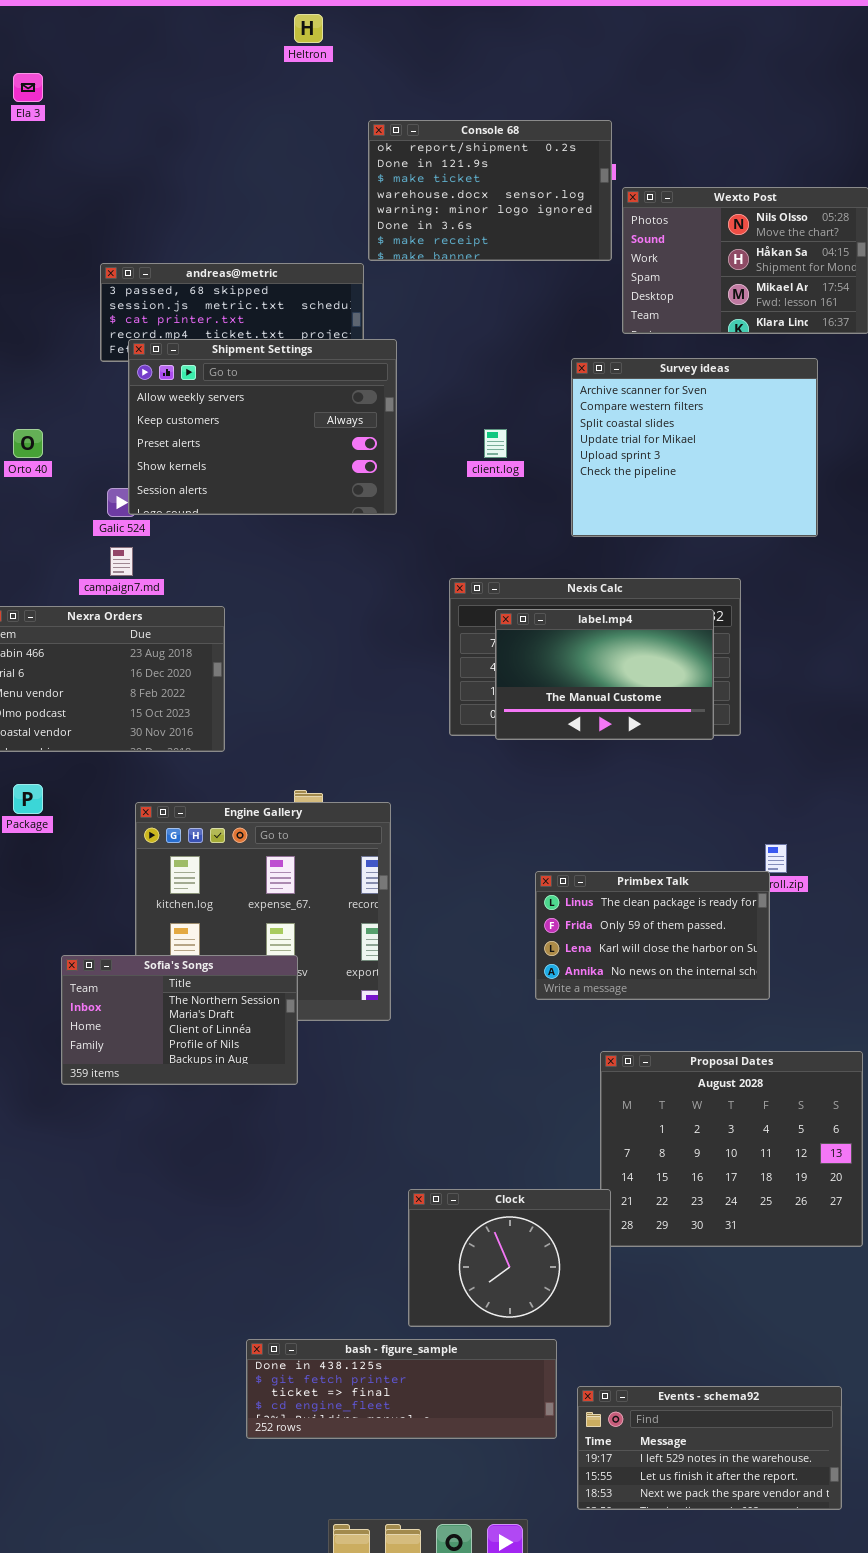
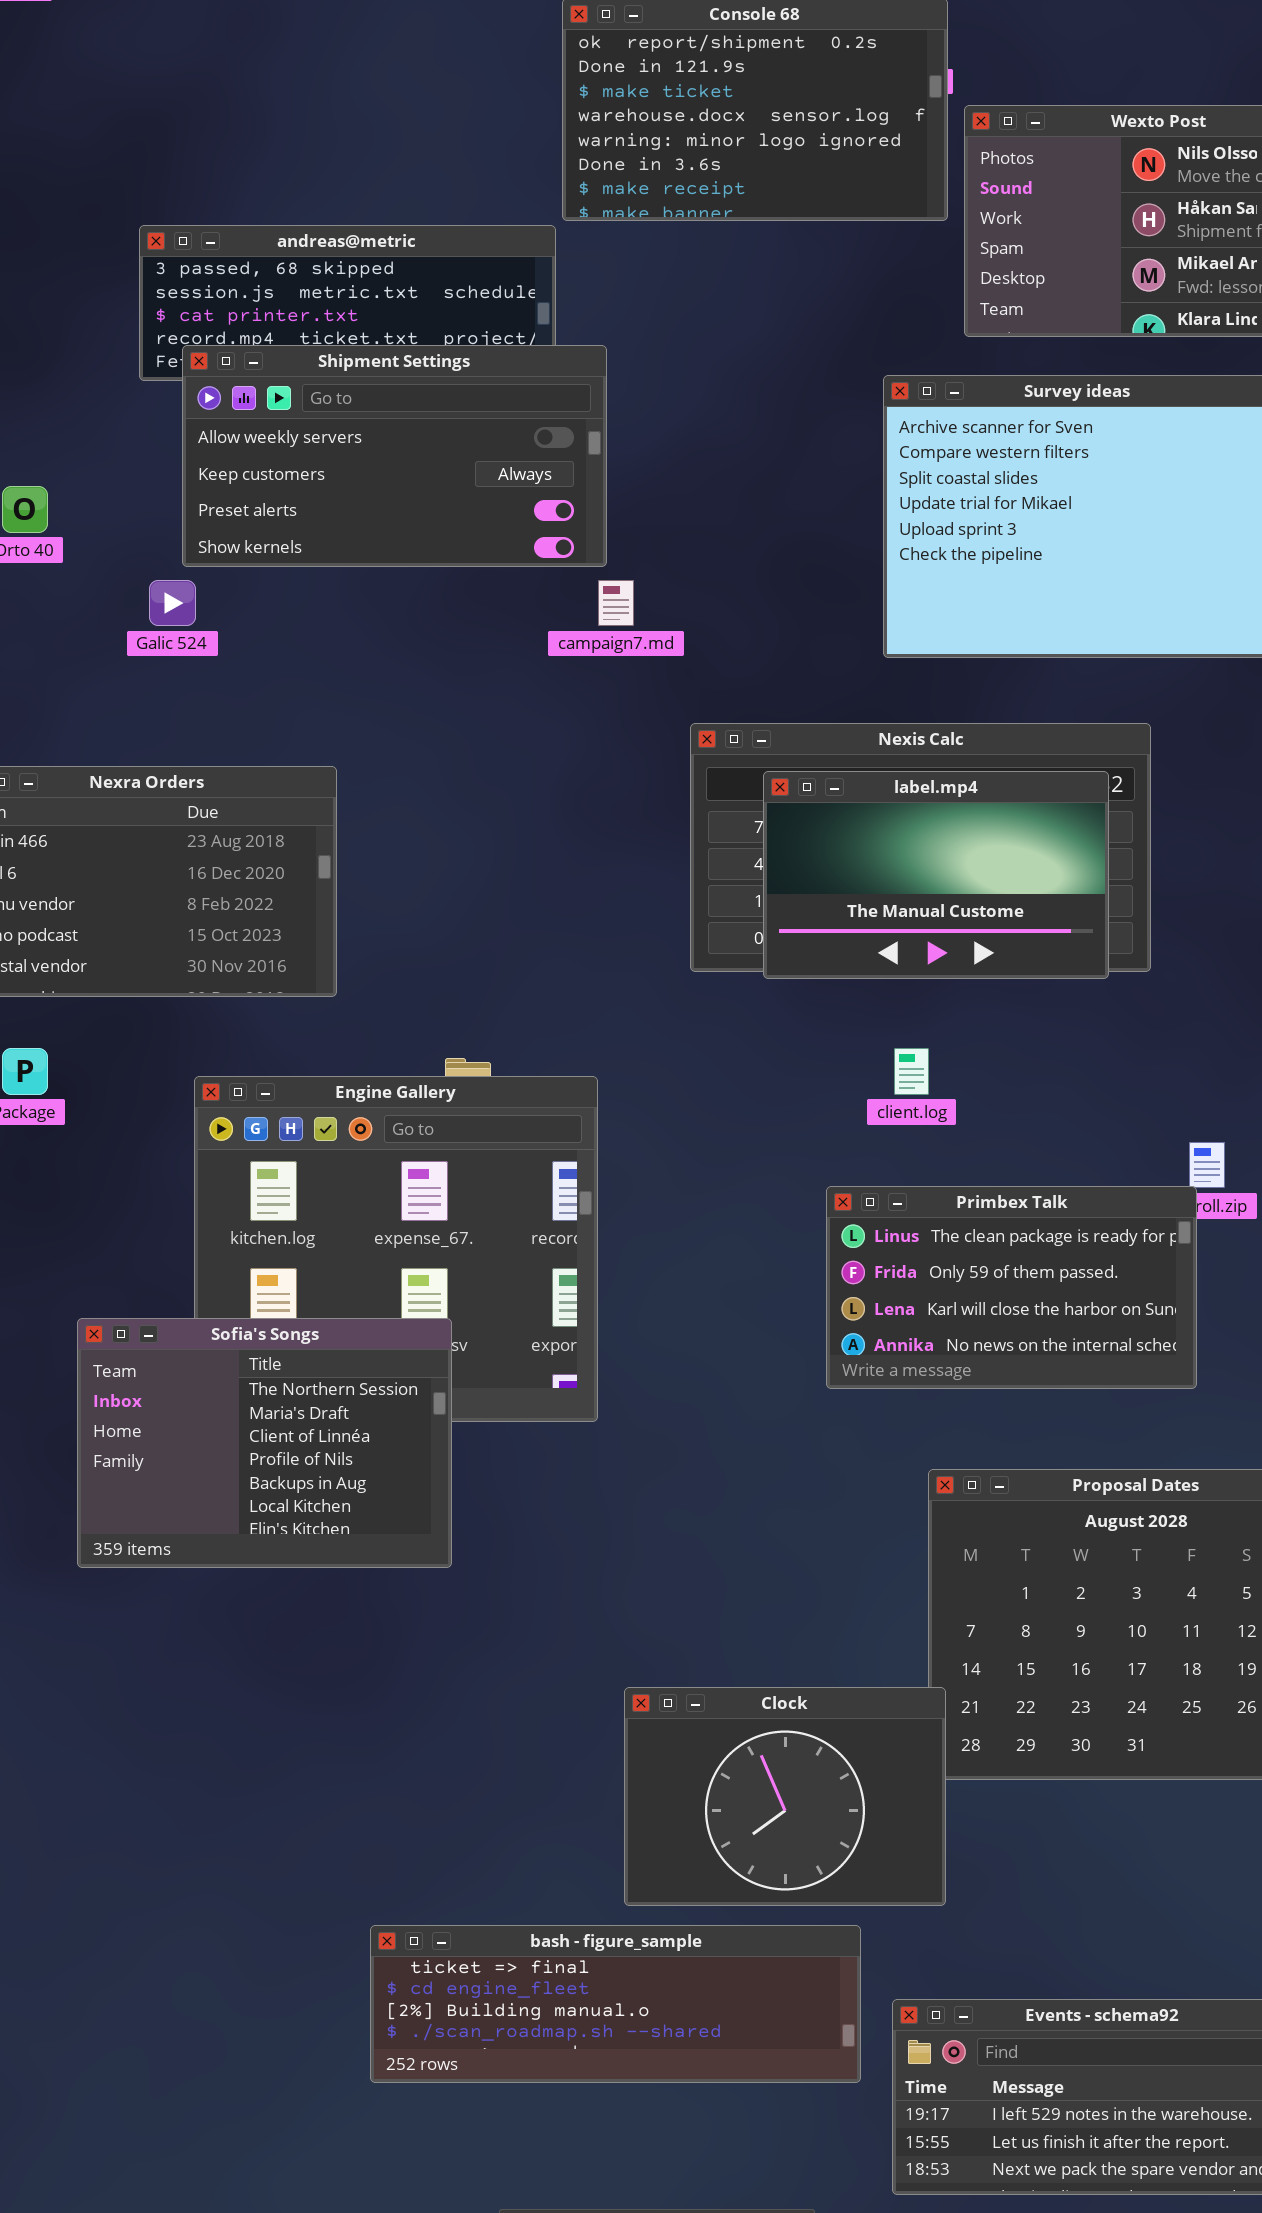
Shipment Settings: [128,339,397,515] -> [182,345,607,567], resized
client.log: [484,429,507,458] -> [894,1048,929,1095], moved
campaign7.md: [110,547,133,576] -> [598,580,634,626], moved
Sofia's Songs: [61,955,298,1085] -> [77,1318,452,1568], resized
bash - figure_sample: [246,1339,557,1439] -> [370,1925,861,2083], scrolled down 2 rows

